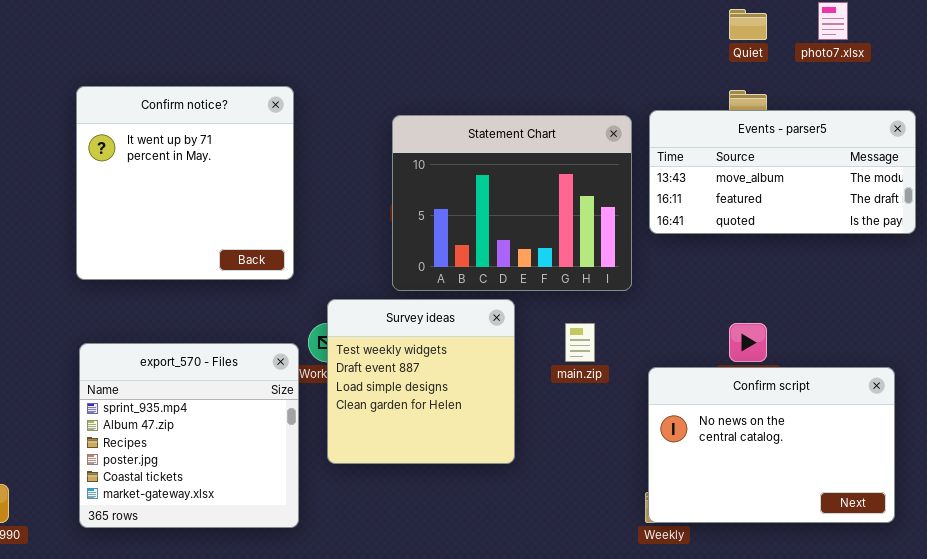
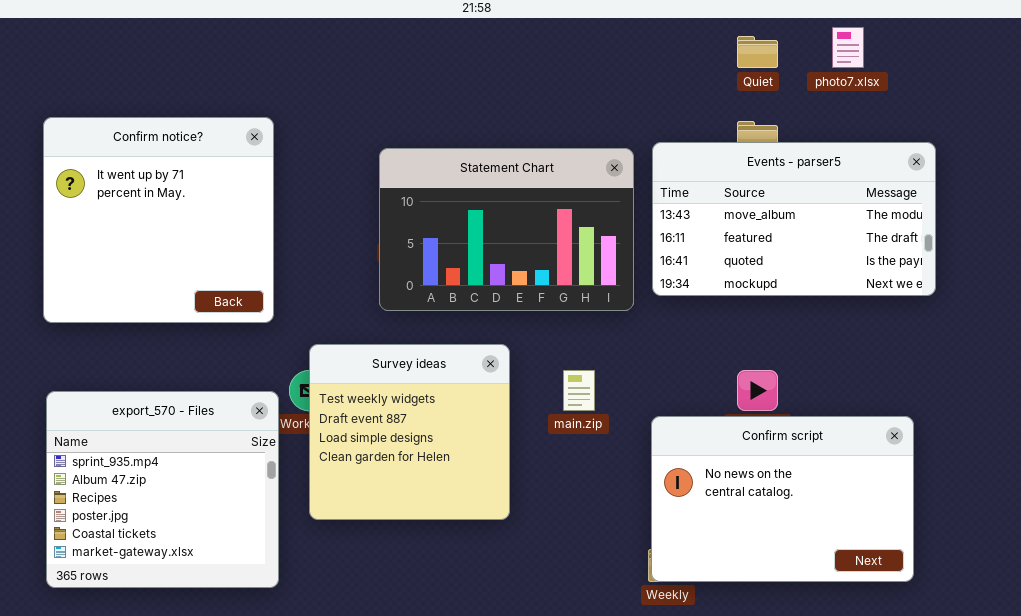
Events - parser5: [649,110,916,234] -> [652,142,936,296], resized
Statement Chart: [392,115,632,291] -> [379,148,634,311], resized

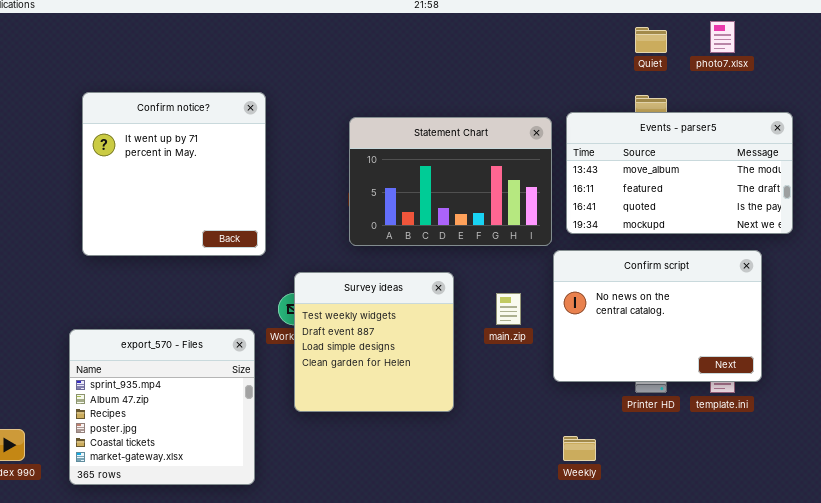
export_570 - Files: [46,391,279,588] -> [69,329,255,485], moved
Confirm script: [651,416,914,582] -> [553,250,762,382], moved

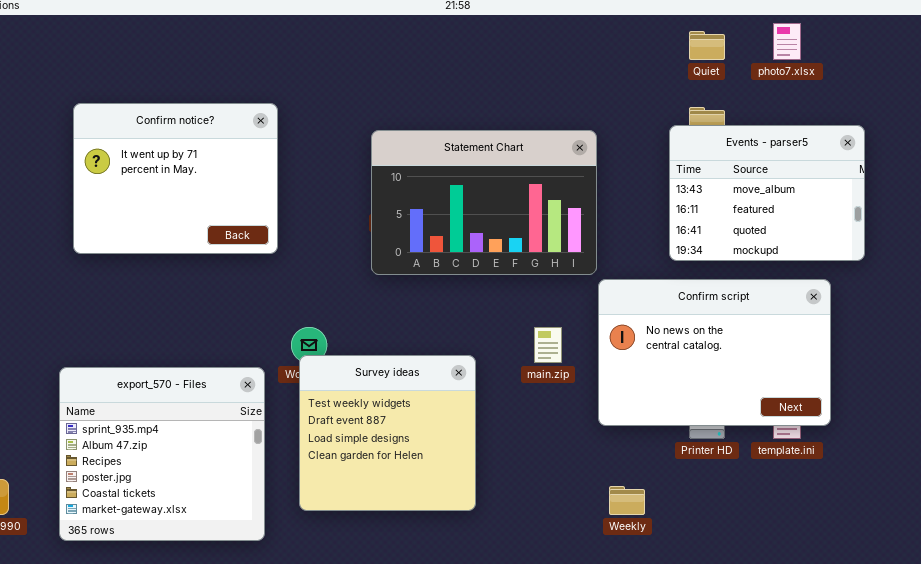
Confirm notice?: [82,92,266,256] -> [73,103,278,254], resized
Events - parser5: [566,112,793,234] -> [669,125,865,261], resized
Survey ideas: [294,272,454,412] -> [299,355,476,511], moved

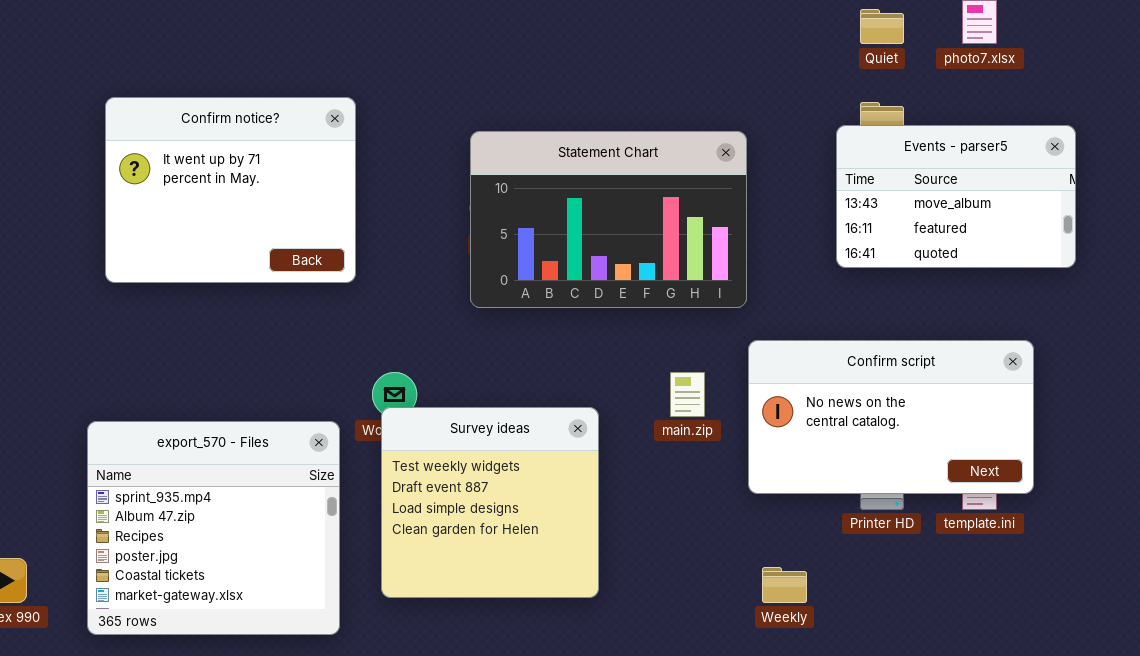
Events - parser5: [669,125,865,261] -> [836,125,1076,268], resized
Confirm script: [598,279,831,426] -> [748,340,1034,494], resized

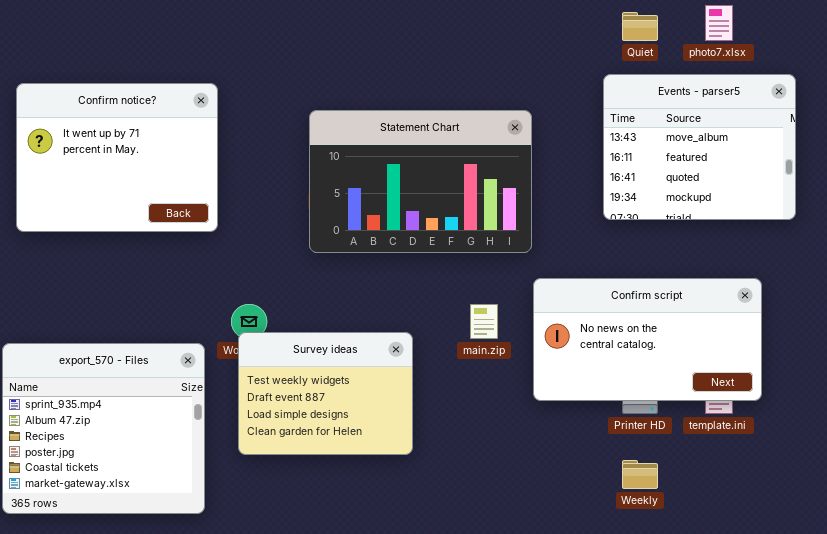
Events - parser5: [836,125,1076,268] -> [603,74,796,220], resized
Survey ideas: [381,407,599,598] -> [238,332,413,455], resized
Weekly: [762,567,807,603] -> [622,460,658,489], moved

